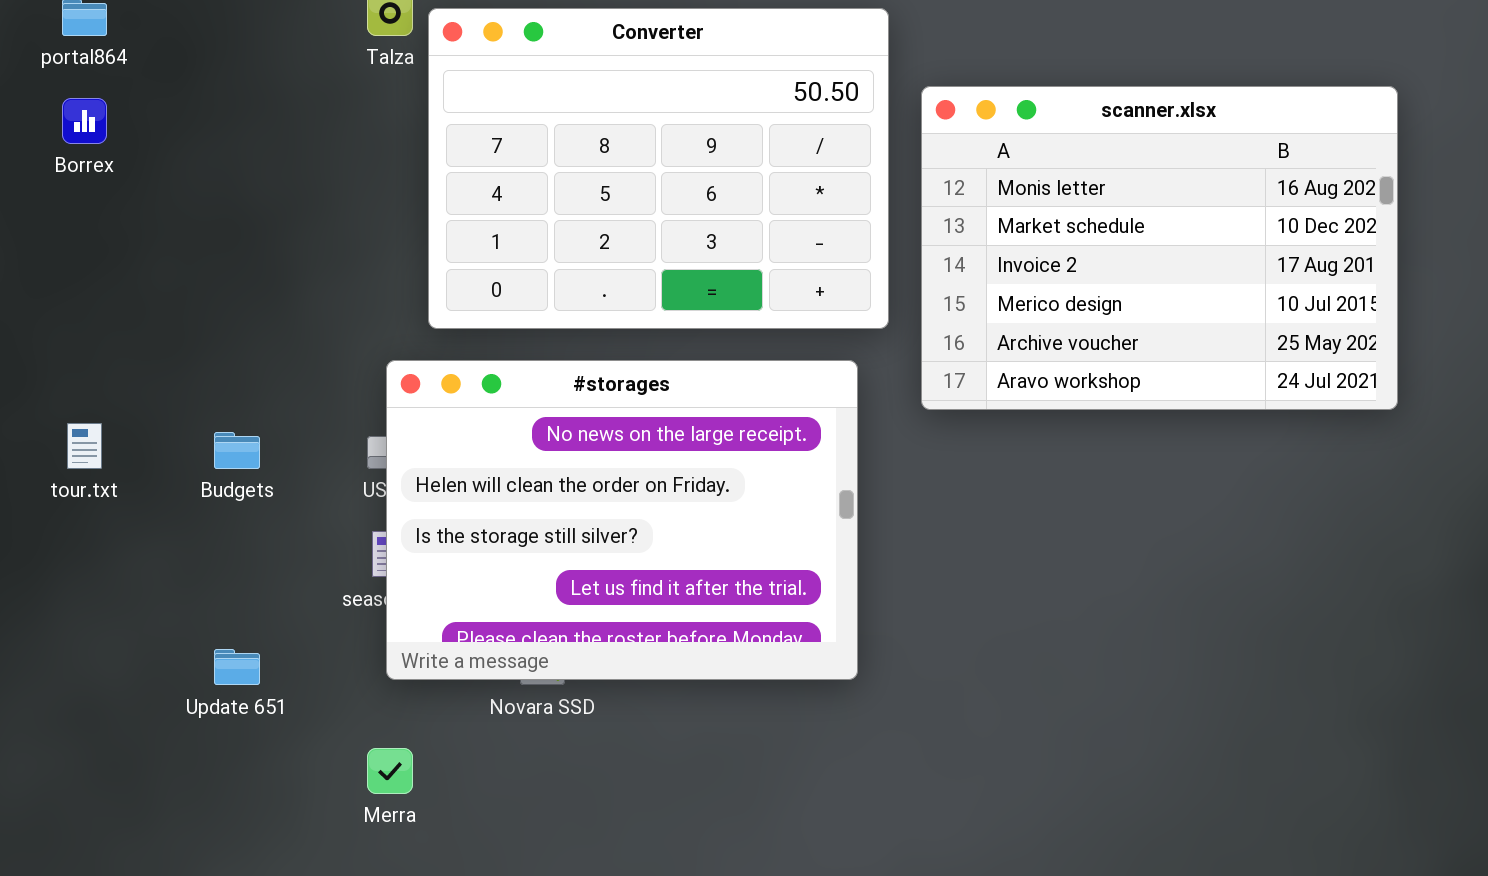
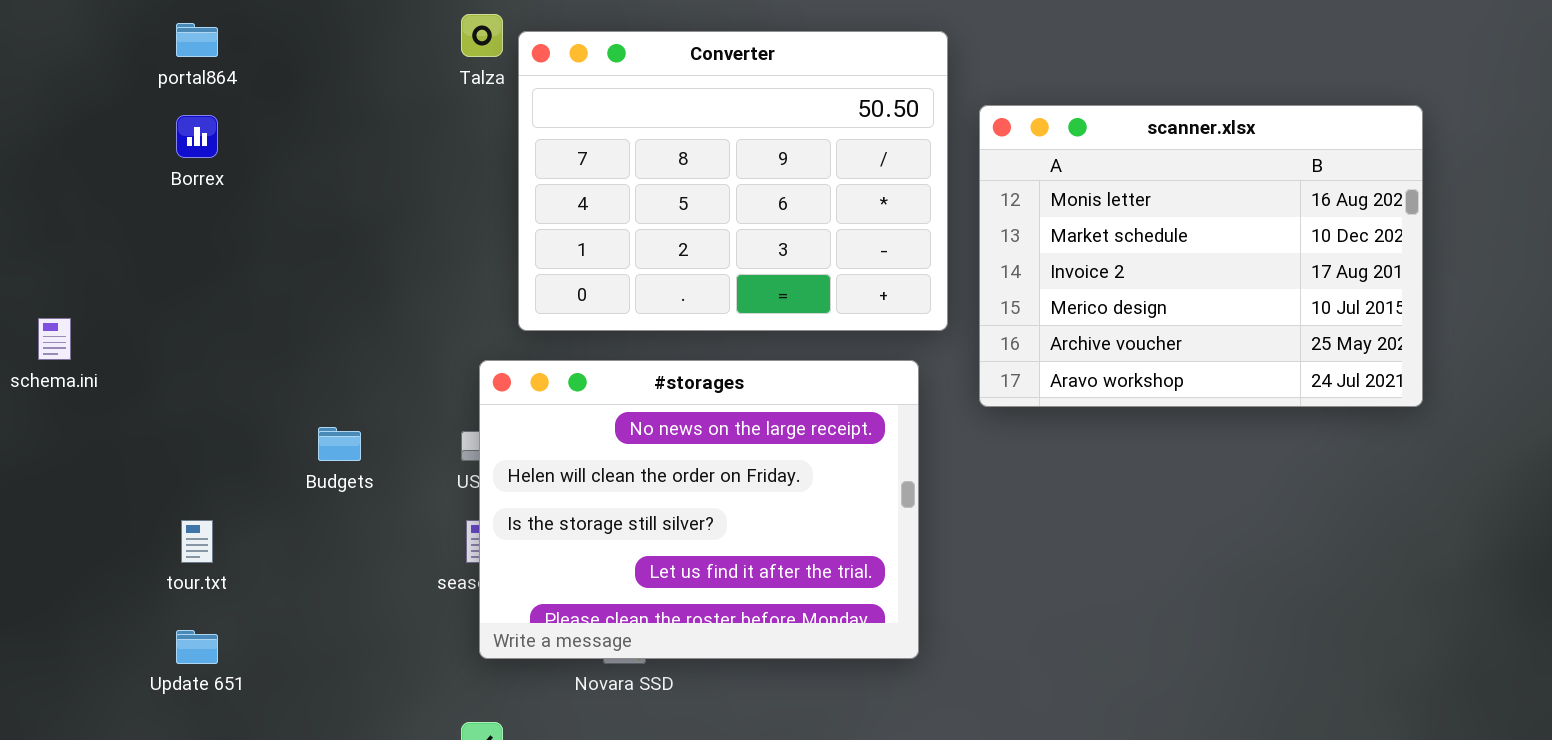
tour.txt: [67,423,102,469] -> [181,520,213,563], moved
Update 651: [214,649,260,685] -> [176,630,218,664], moved

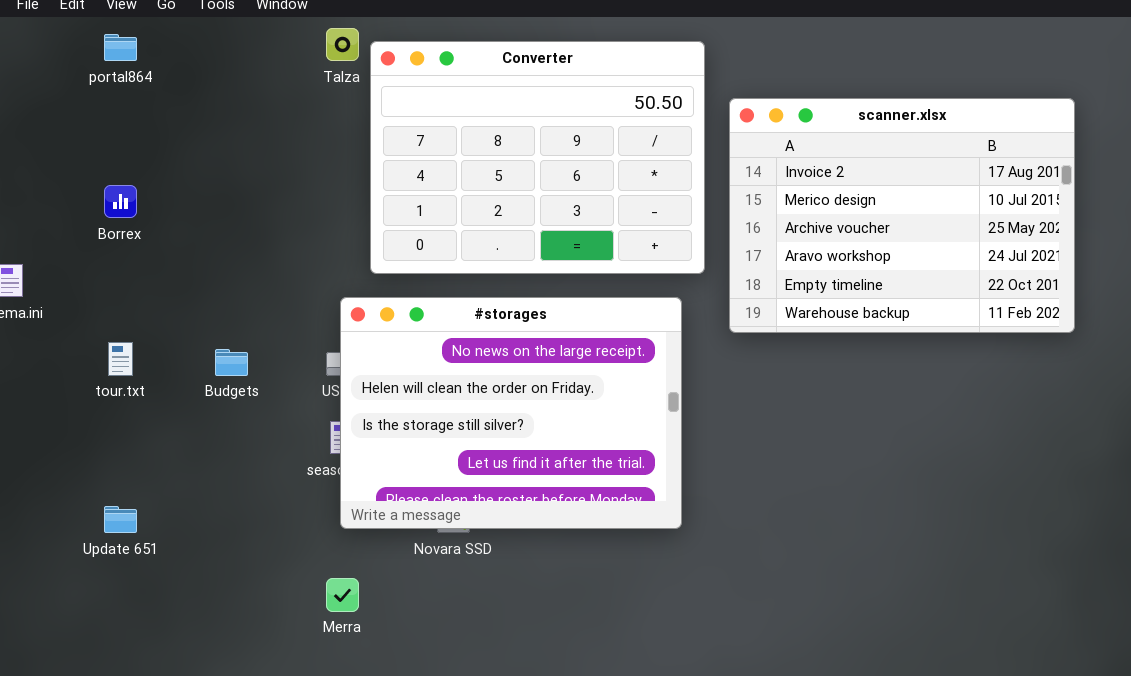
scanner.xlsx: [979,105,1423,407] -> [729,98,1075,333], scrolled down 2 rows
Borrex: [176,115,218,158] -> [104,185,137,218], moved
tour.txt: [181,520,213,563] -> [108,342,133,376], moved

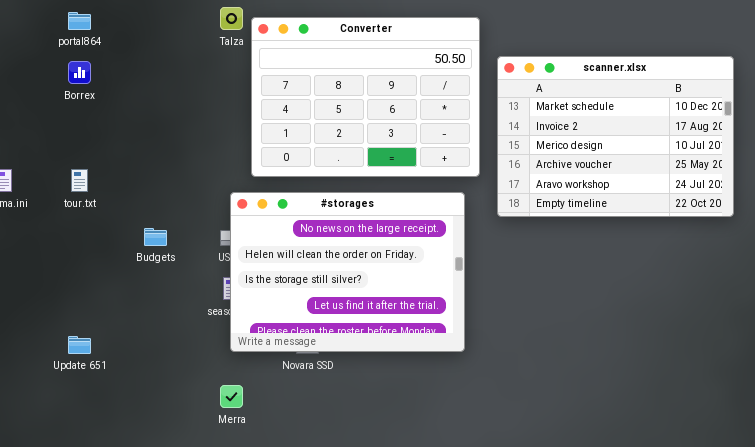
scanner.xlsx: [729,98,1075,333] -> [497,56,734,217], scrolled up 1 row
Borrex: [104,185,137,218] -> [68,61,91,84], moved
tour.txt: [108,342,133,376] -> [71,169,88,192], moved

